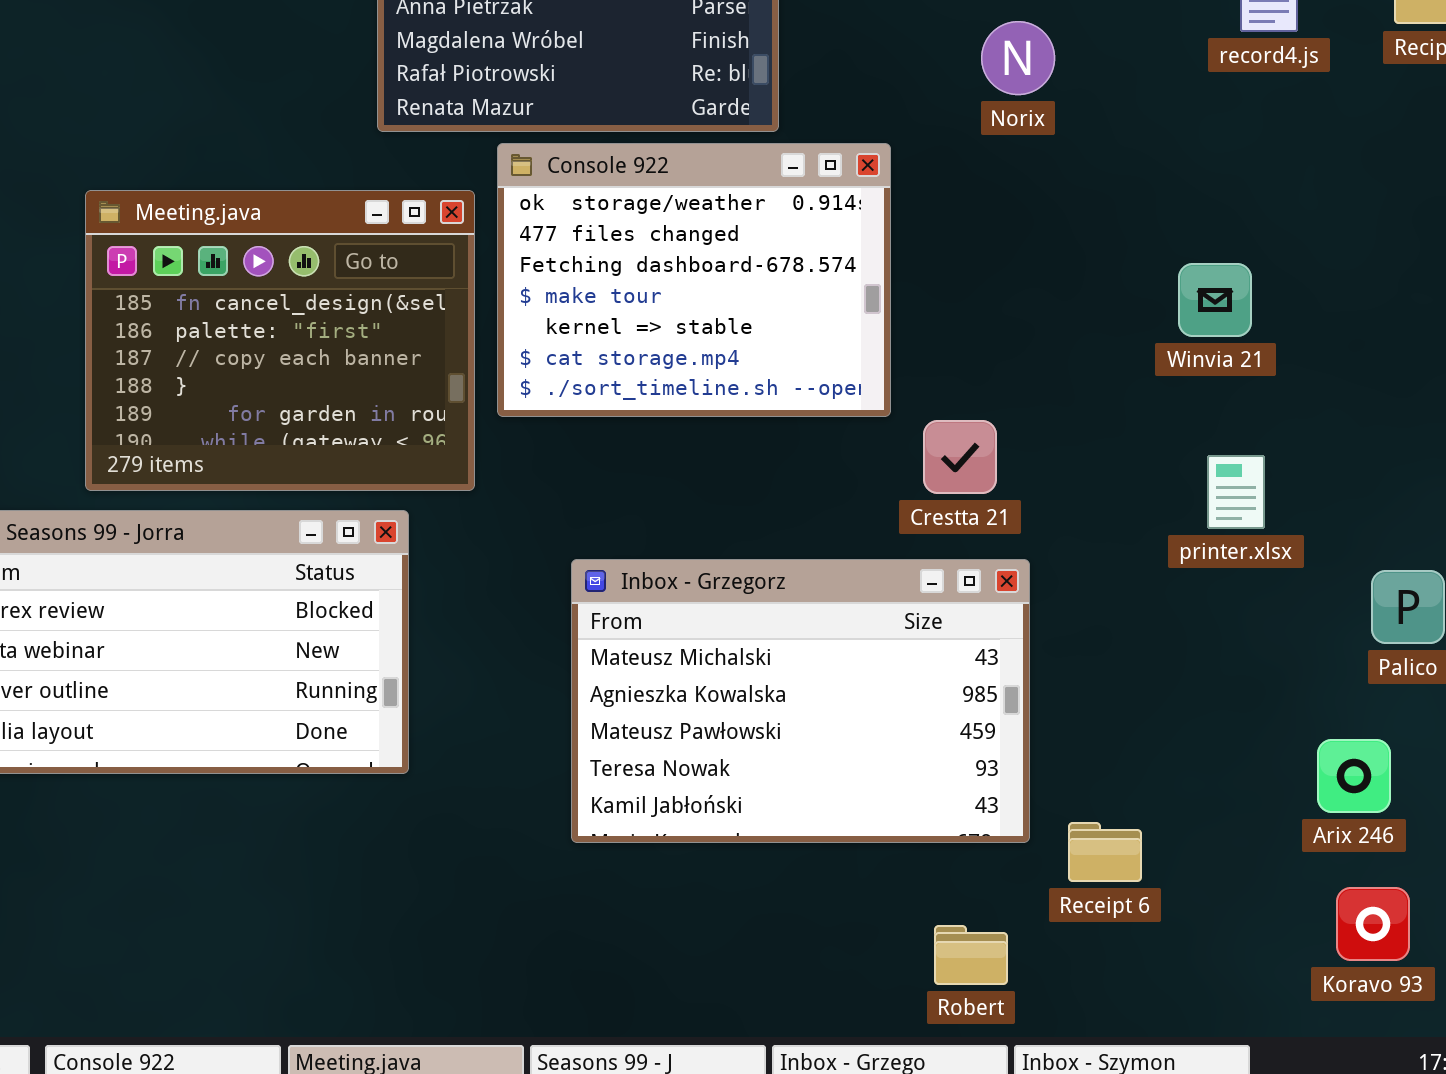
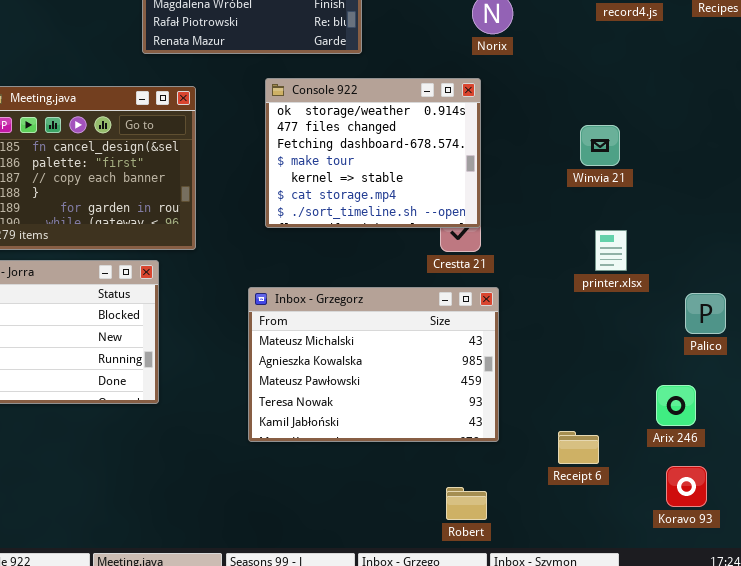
Console 922: [497,143,891,417] -> [265,78,481,228], moved
Receipt 6: [1068,822,1142,882] -> [558,431,599,464], moved

